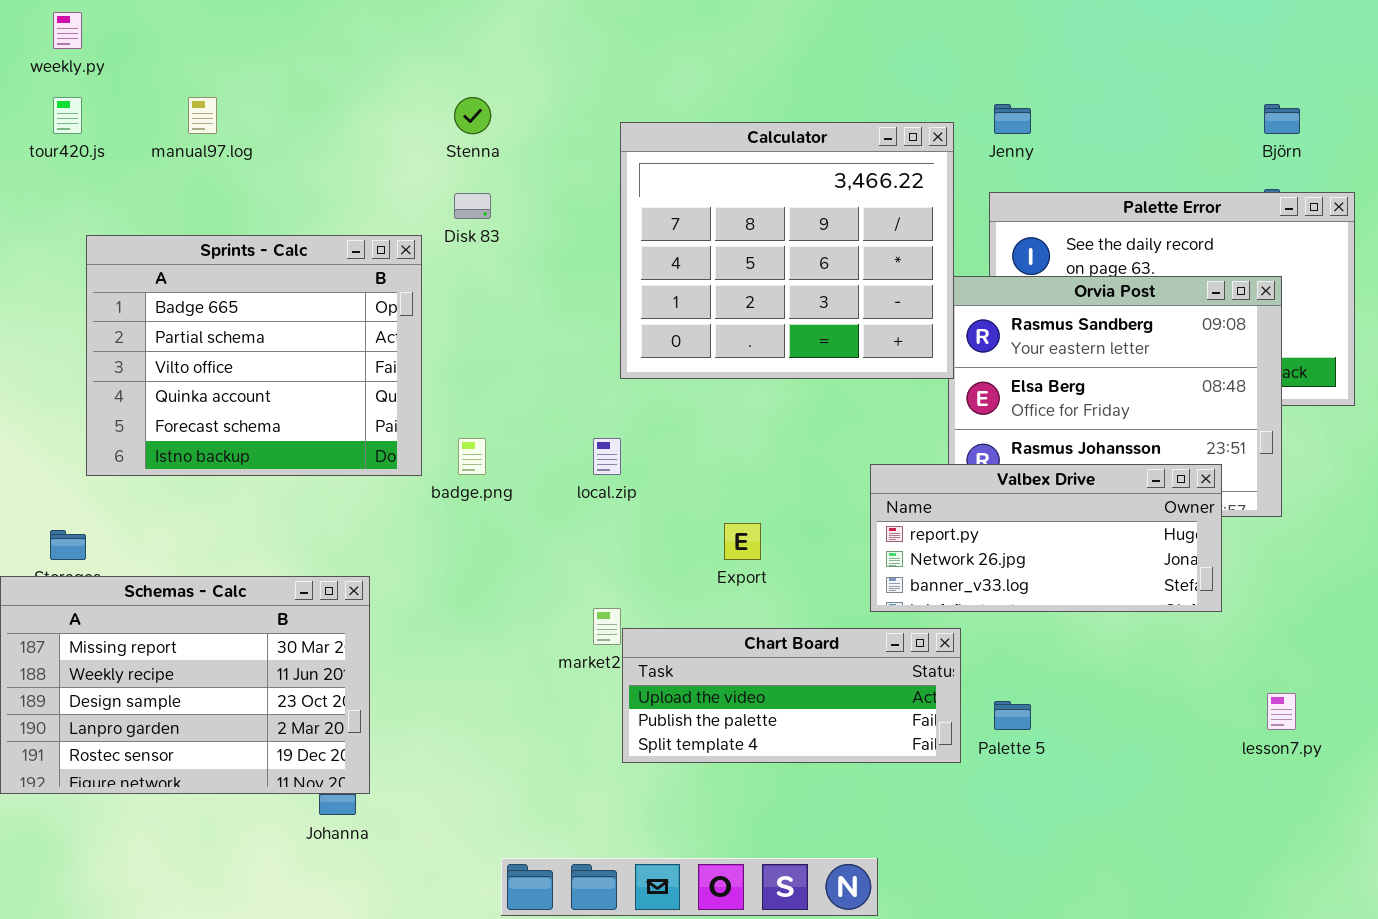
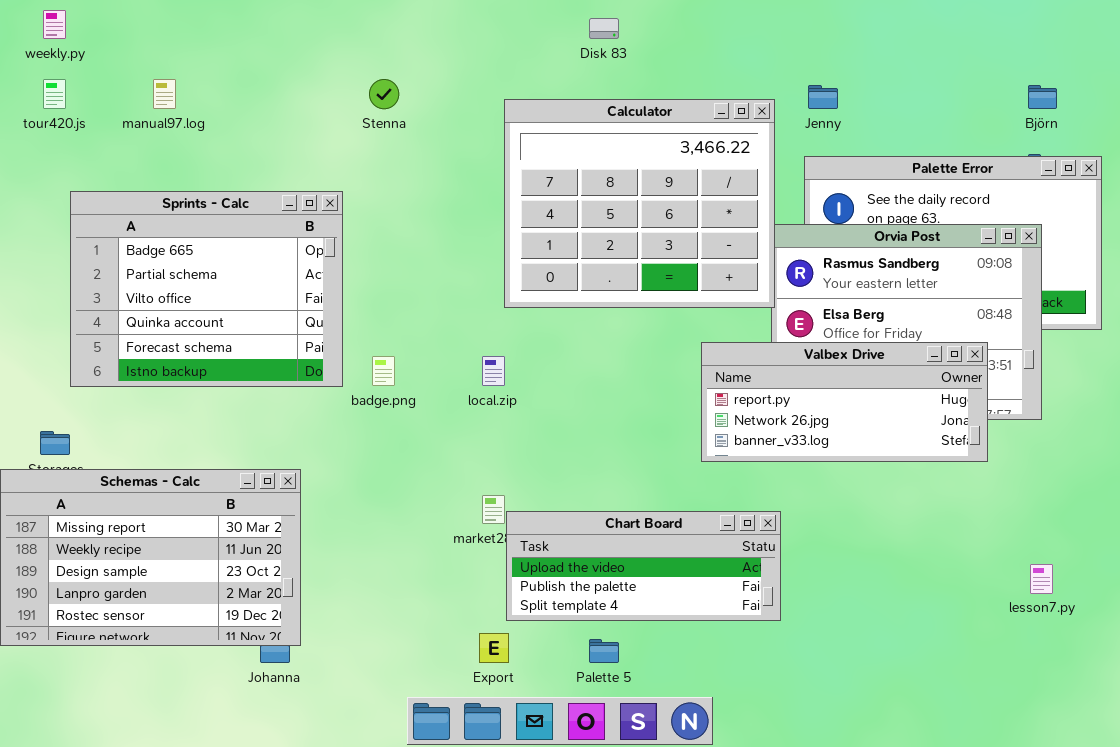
Disk 83: [454,193,491,219] -> [589,18,619,39], moved
Valbex Drive: [870,464,1222,612] -> [701,342,988,462], moved
Export: [724,523,761,560] -> [479,633,509,663], moved
Palette 5: [994,701,1031,730] -> [589,639,619,663], moved

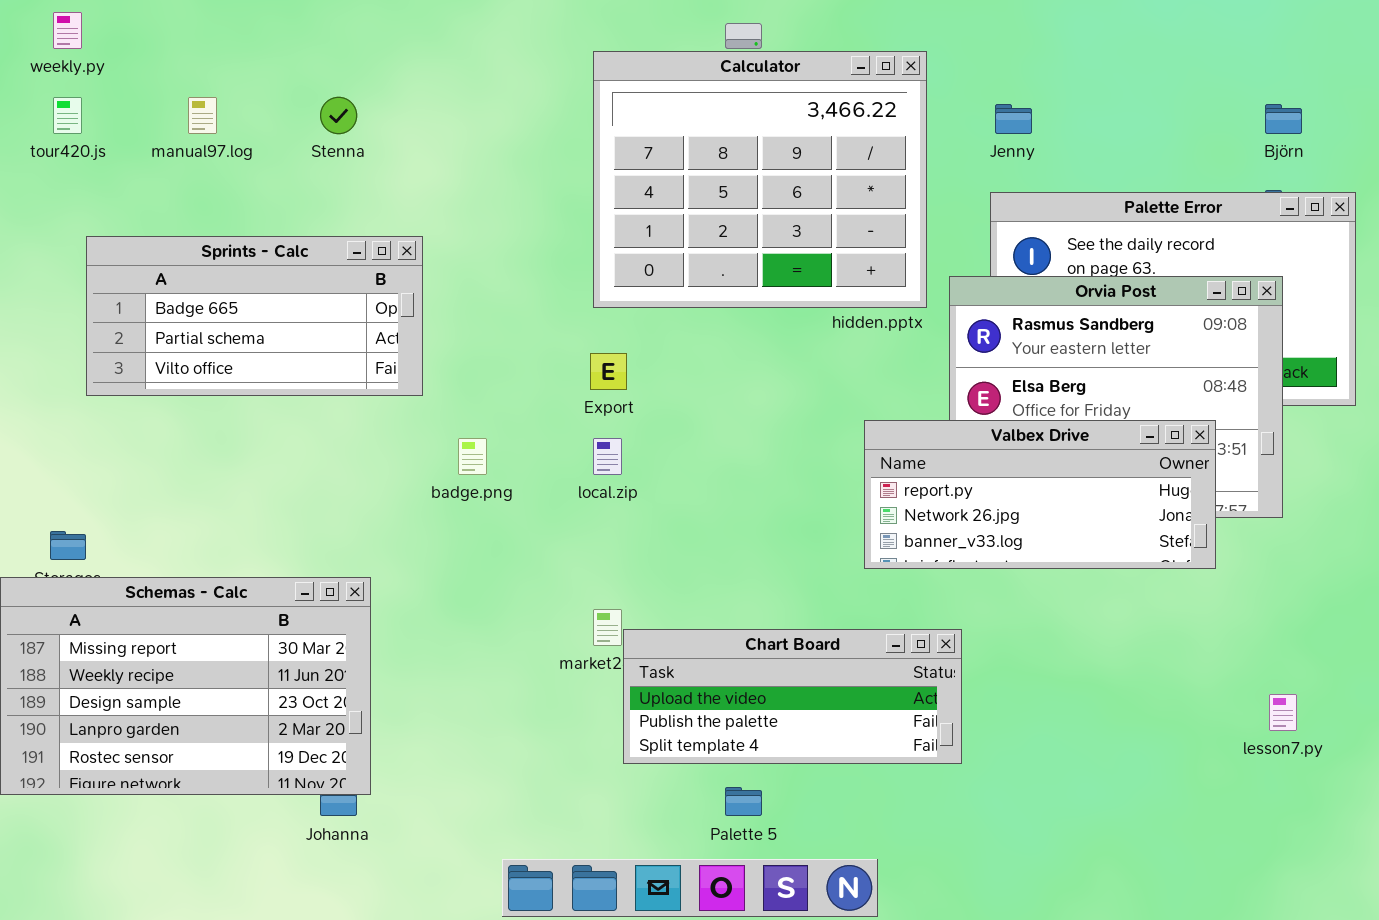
Stenna: [369,79,399,109] -> [320,97,357,134], moved
Calculator: [504,99,775,308] -> [593,51,927,308], moved
Sprints - Calc: [70,191,343,387] -> [86,236,423,396], resized
Export: [479,633,509,663] -> [590,353,627,390], moved

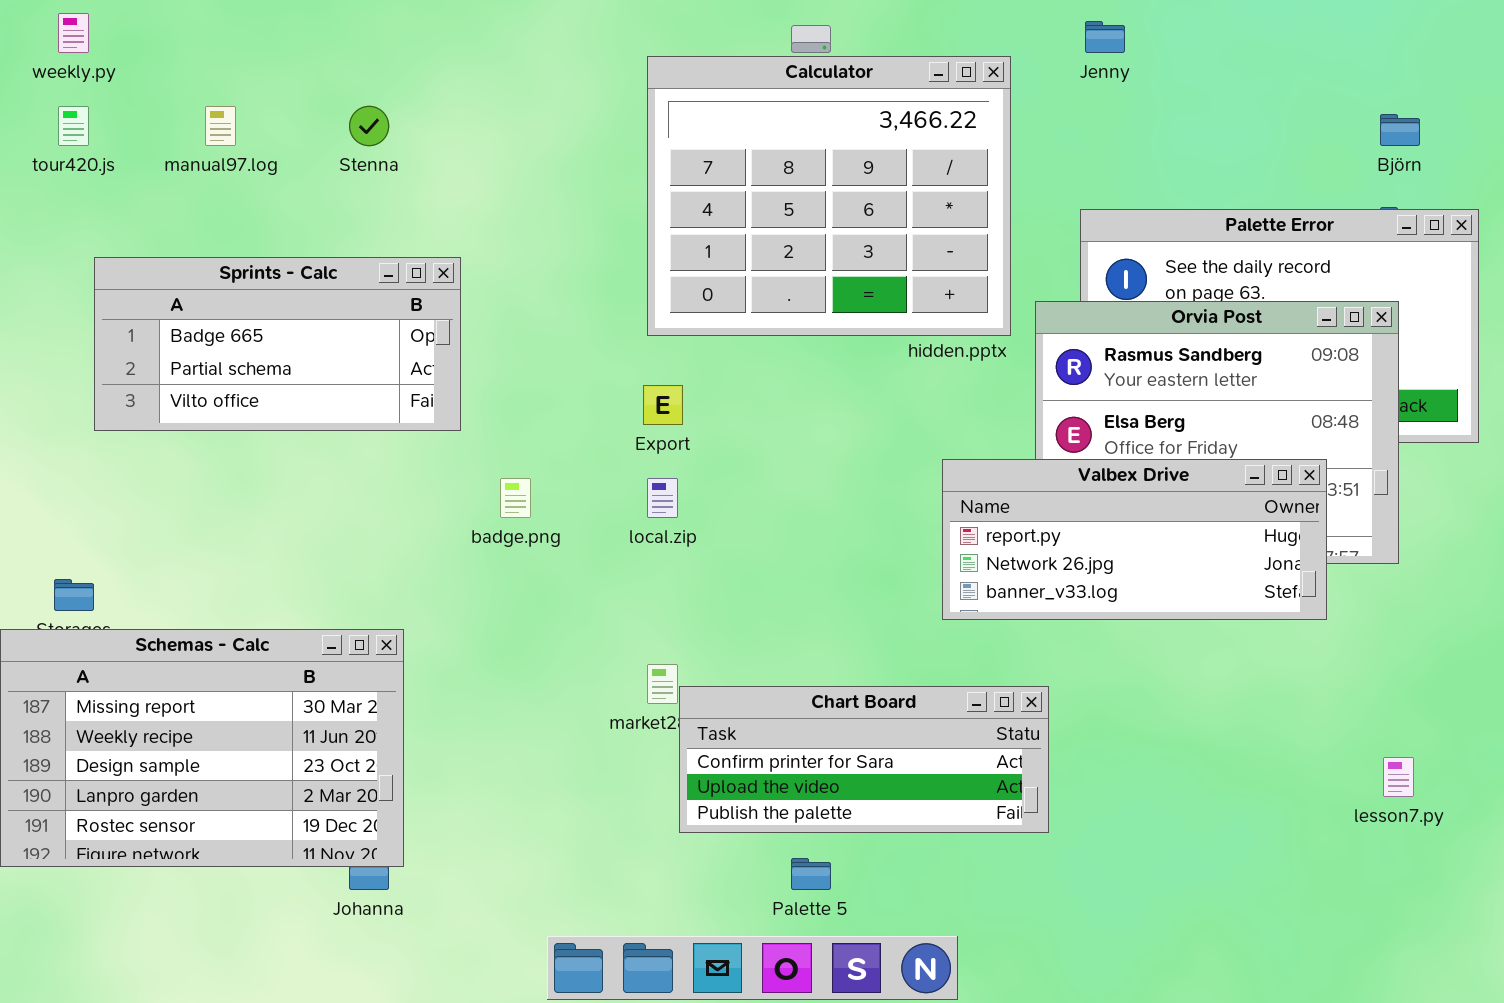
Jenny: [995,104,1032,134] -> [1085,21,1125,53], moved
Chart Board: [623,629,962,764] -> [679,686,1049,833], scrolled up 1 row

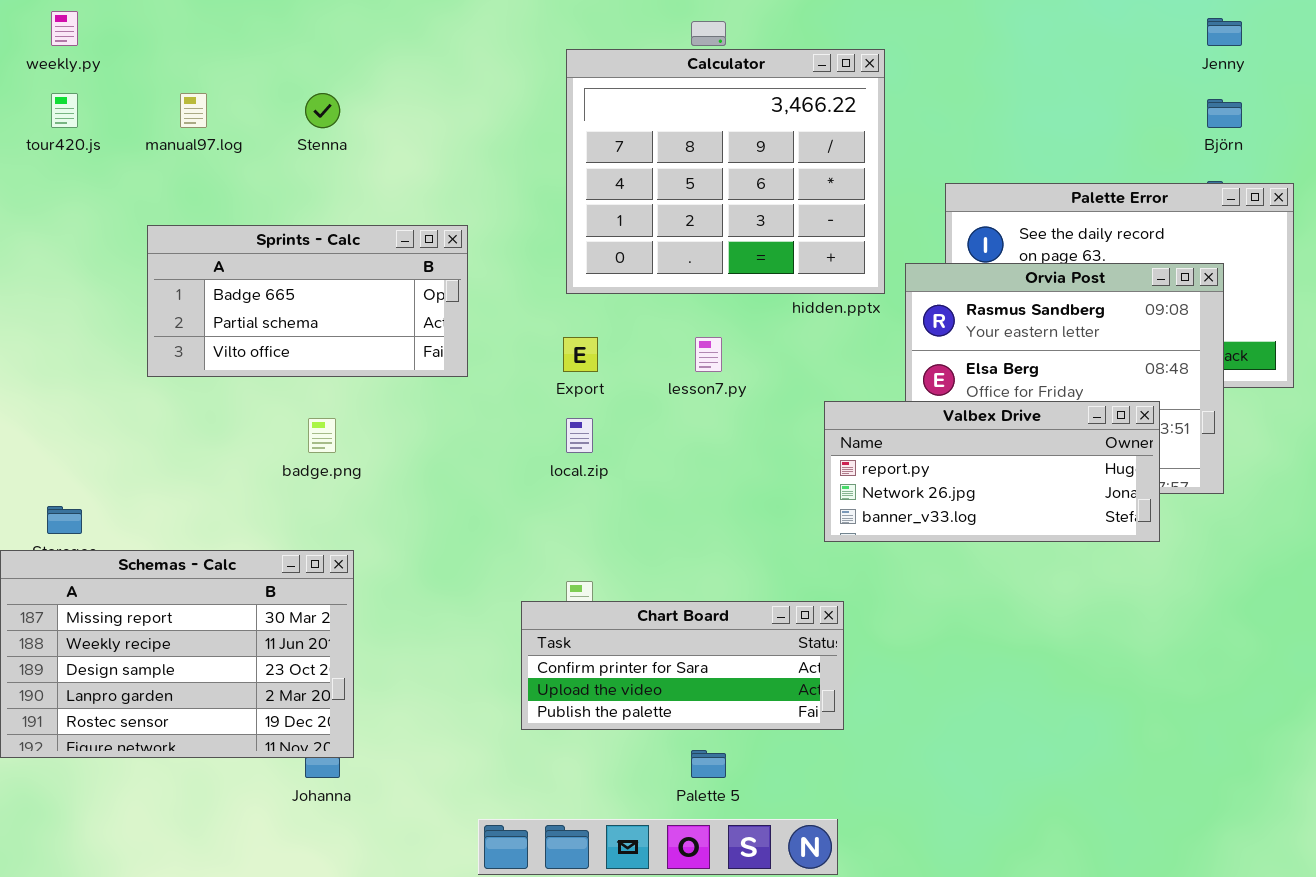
Jenny: [1085,21,1125,53] -> [1207,18,1242,46], moved
Sprints - Calc: [94,257,461,431] -> [147,225,468,377], moved
badge.png: [500,478,531,518] -> [308,418,336,453], moved
Chart Board: [679,686,1049,833] -> [521,601,844,730], moved
lesson7.py: [1383,757,1414,797] -> [695,337,722,372], moved

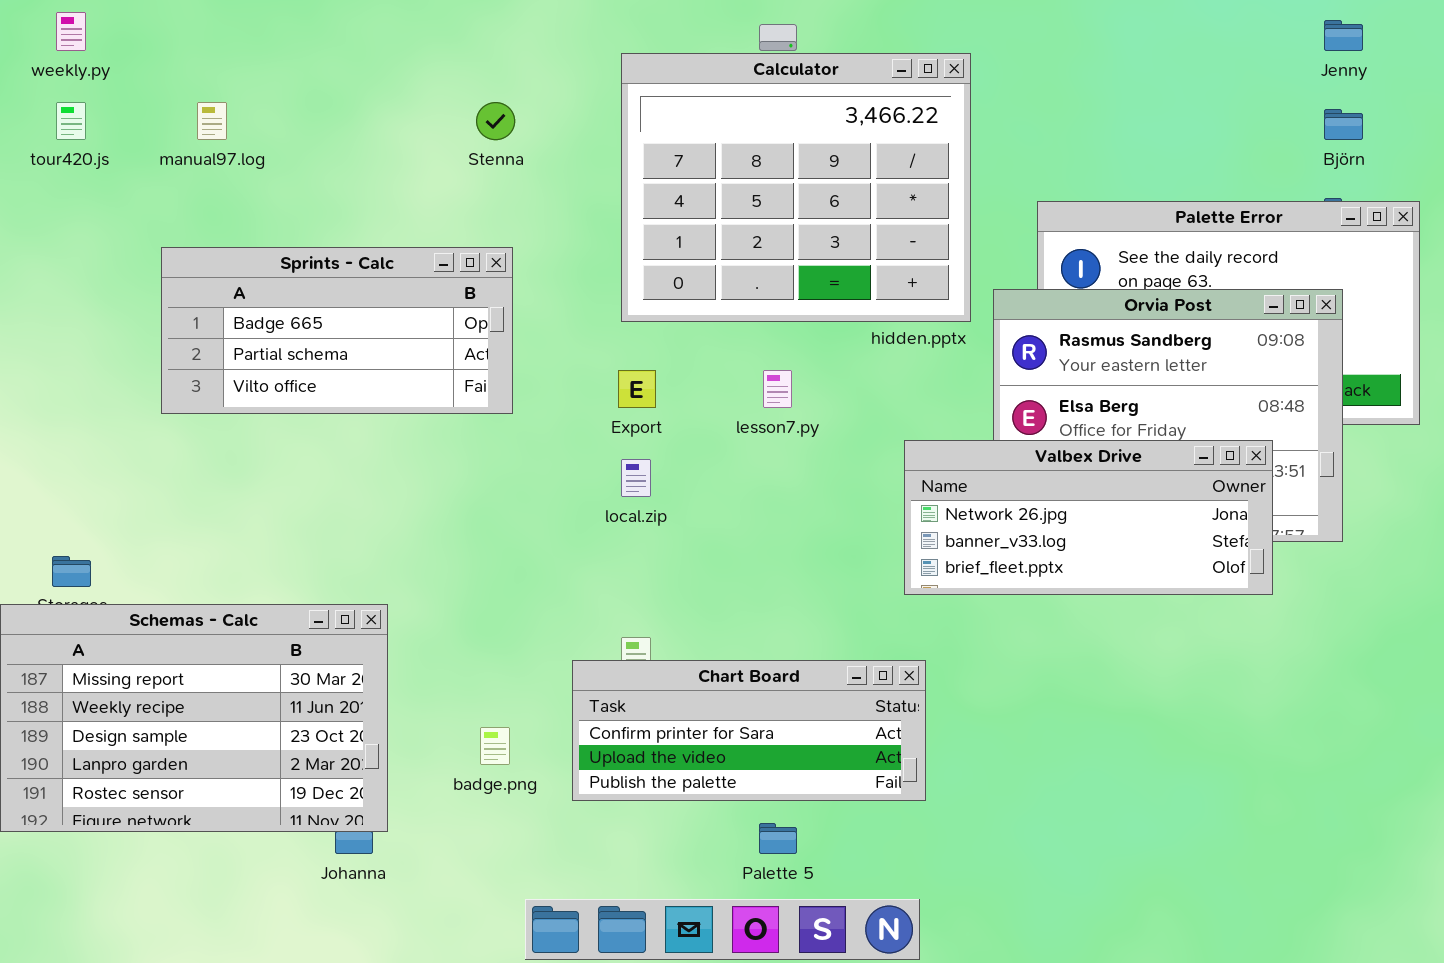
Stenna: [305,93,340,128] -> [476,102,515,140], moved
Valbex Drive: [824,401,1160,542] -> [904,440,1273,595], scrolled down 1 row
badge.png: [308,418,336,453] -> [480,727,510,765], moved

